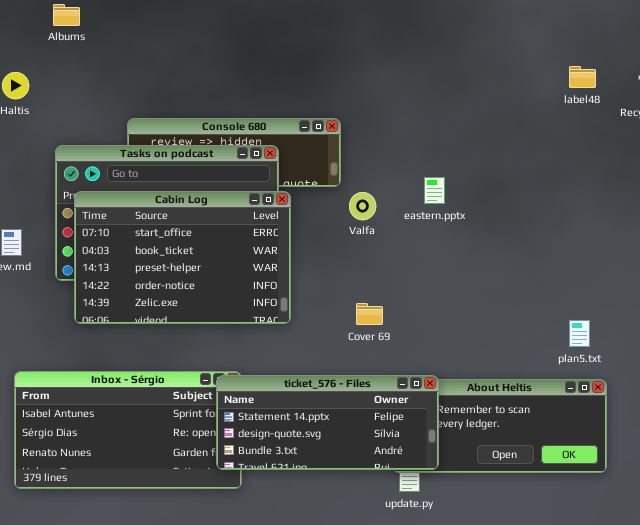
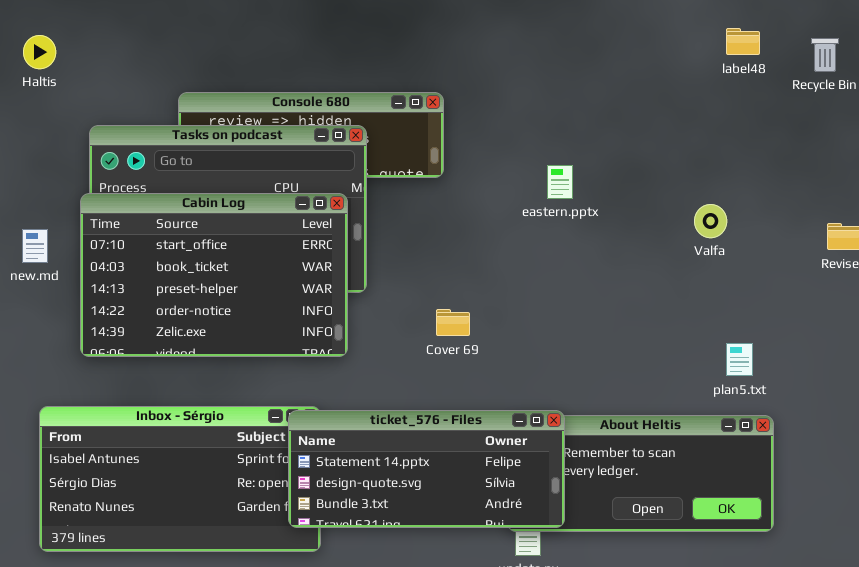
Cabin Log: [74,191,291,324] -> [80,193,348,357], moved
Valfa: [349,192,376,220] -> [694,204,727,238], moved
Cover 69: [356,303,383,325] -> [436,309,470,336], moved

